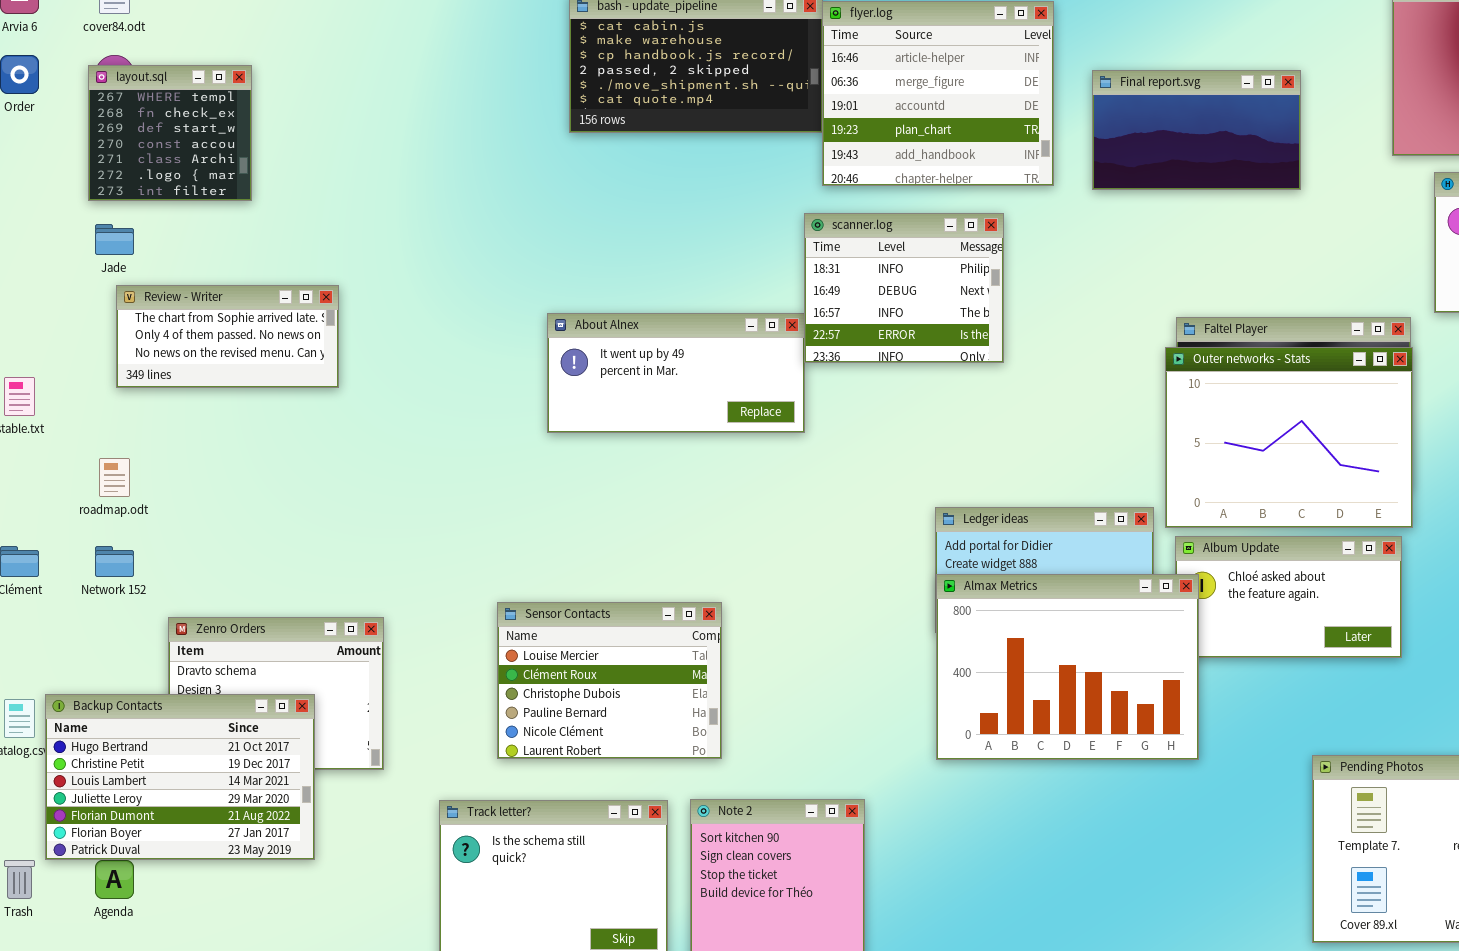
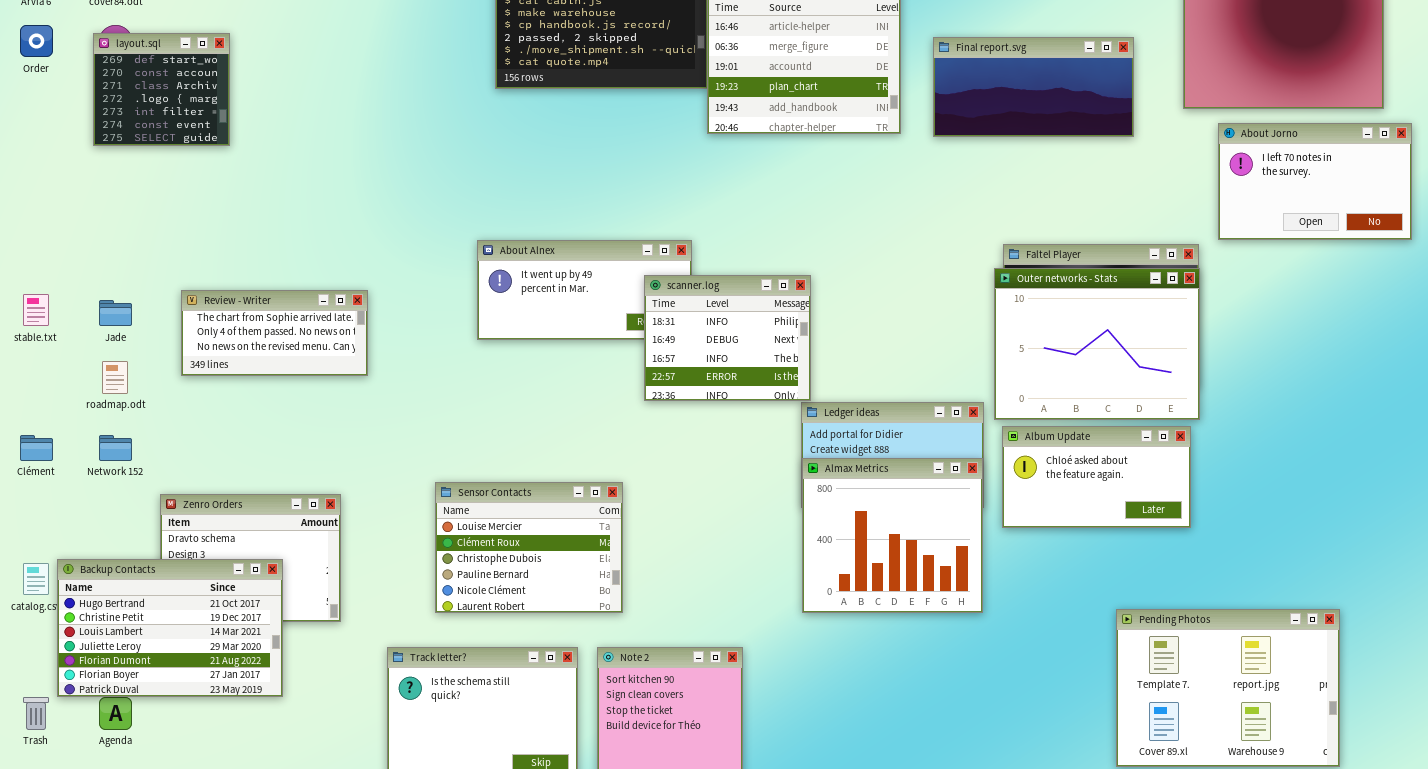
layout.sql: [88,65,252,201] -> [93,33,230,146], scrolled down 2 rows
Final report.svg: [1092,70,1301,190] -> [933,37,1134,137], resized
scanner.log: [804,213,1004,363] -> [644,275,811,401], moved
Jade: [95,224,134,255] -> [99,300,132,326], moved
Review - Writer: [116,285,339,388] -> [181,290,368,376], moved
Almax Metrics: [936,574,1199,760] -> [802,458,983,613], resized

